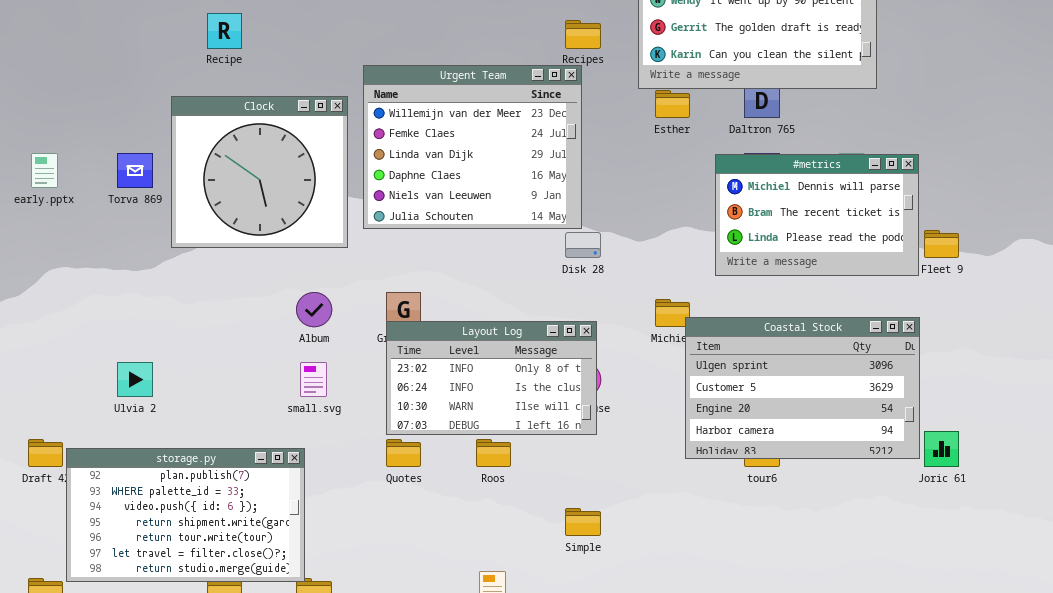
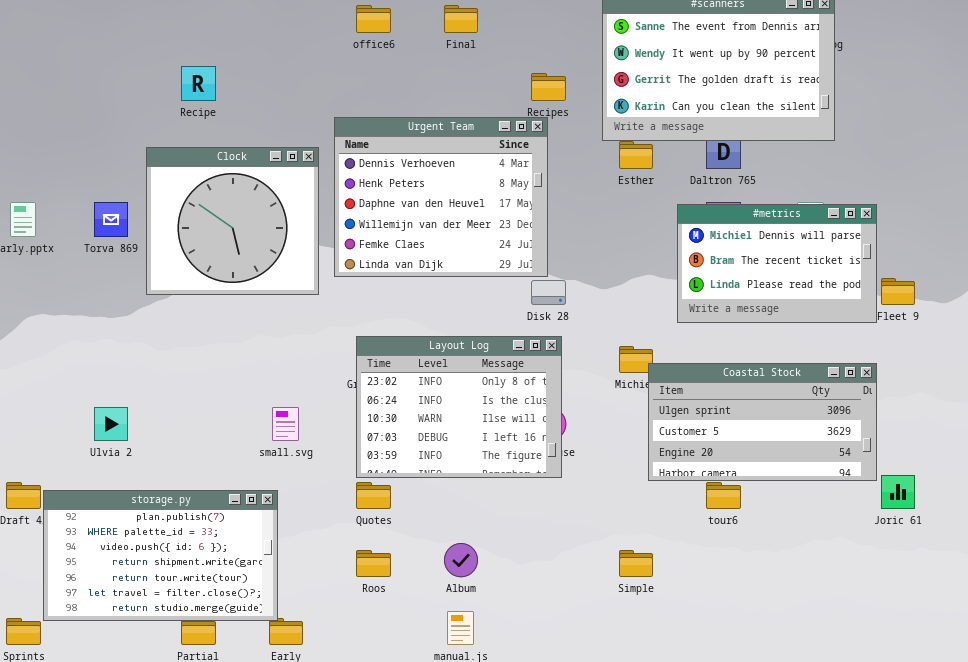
Urgent Team: [363,65,582,229] -> [334,117,548,277], scrolled up 3 rows
Album: [296,292,332,327] -> [444,543,478,577], moved
Coastal Stock: [685,317,920,459] -> [648,363,877,481], resized
Layout Log: [386,321,597,435] -> [356,336,562,478], resized
Roos: [476,439,511,467] -> [356,550,391,577], moved
Simple: [565,508,601,536] -> [619,550,653,577], moved

